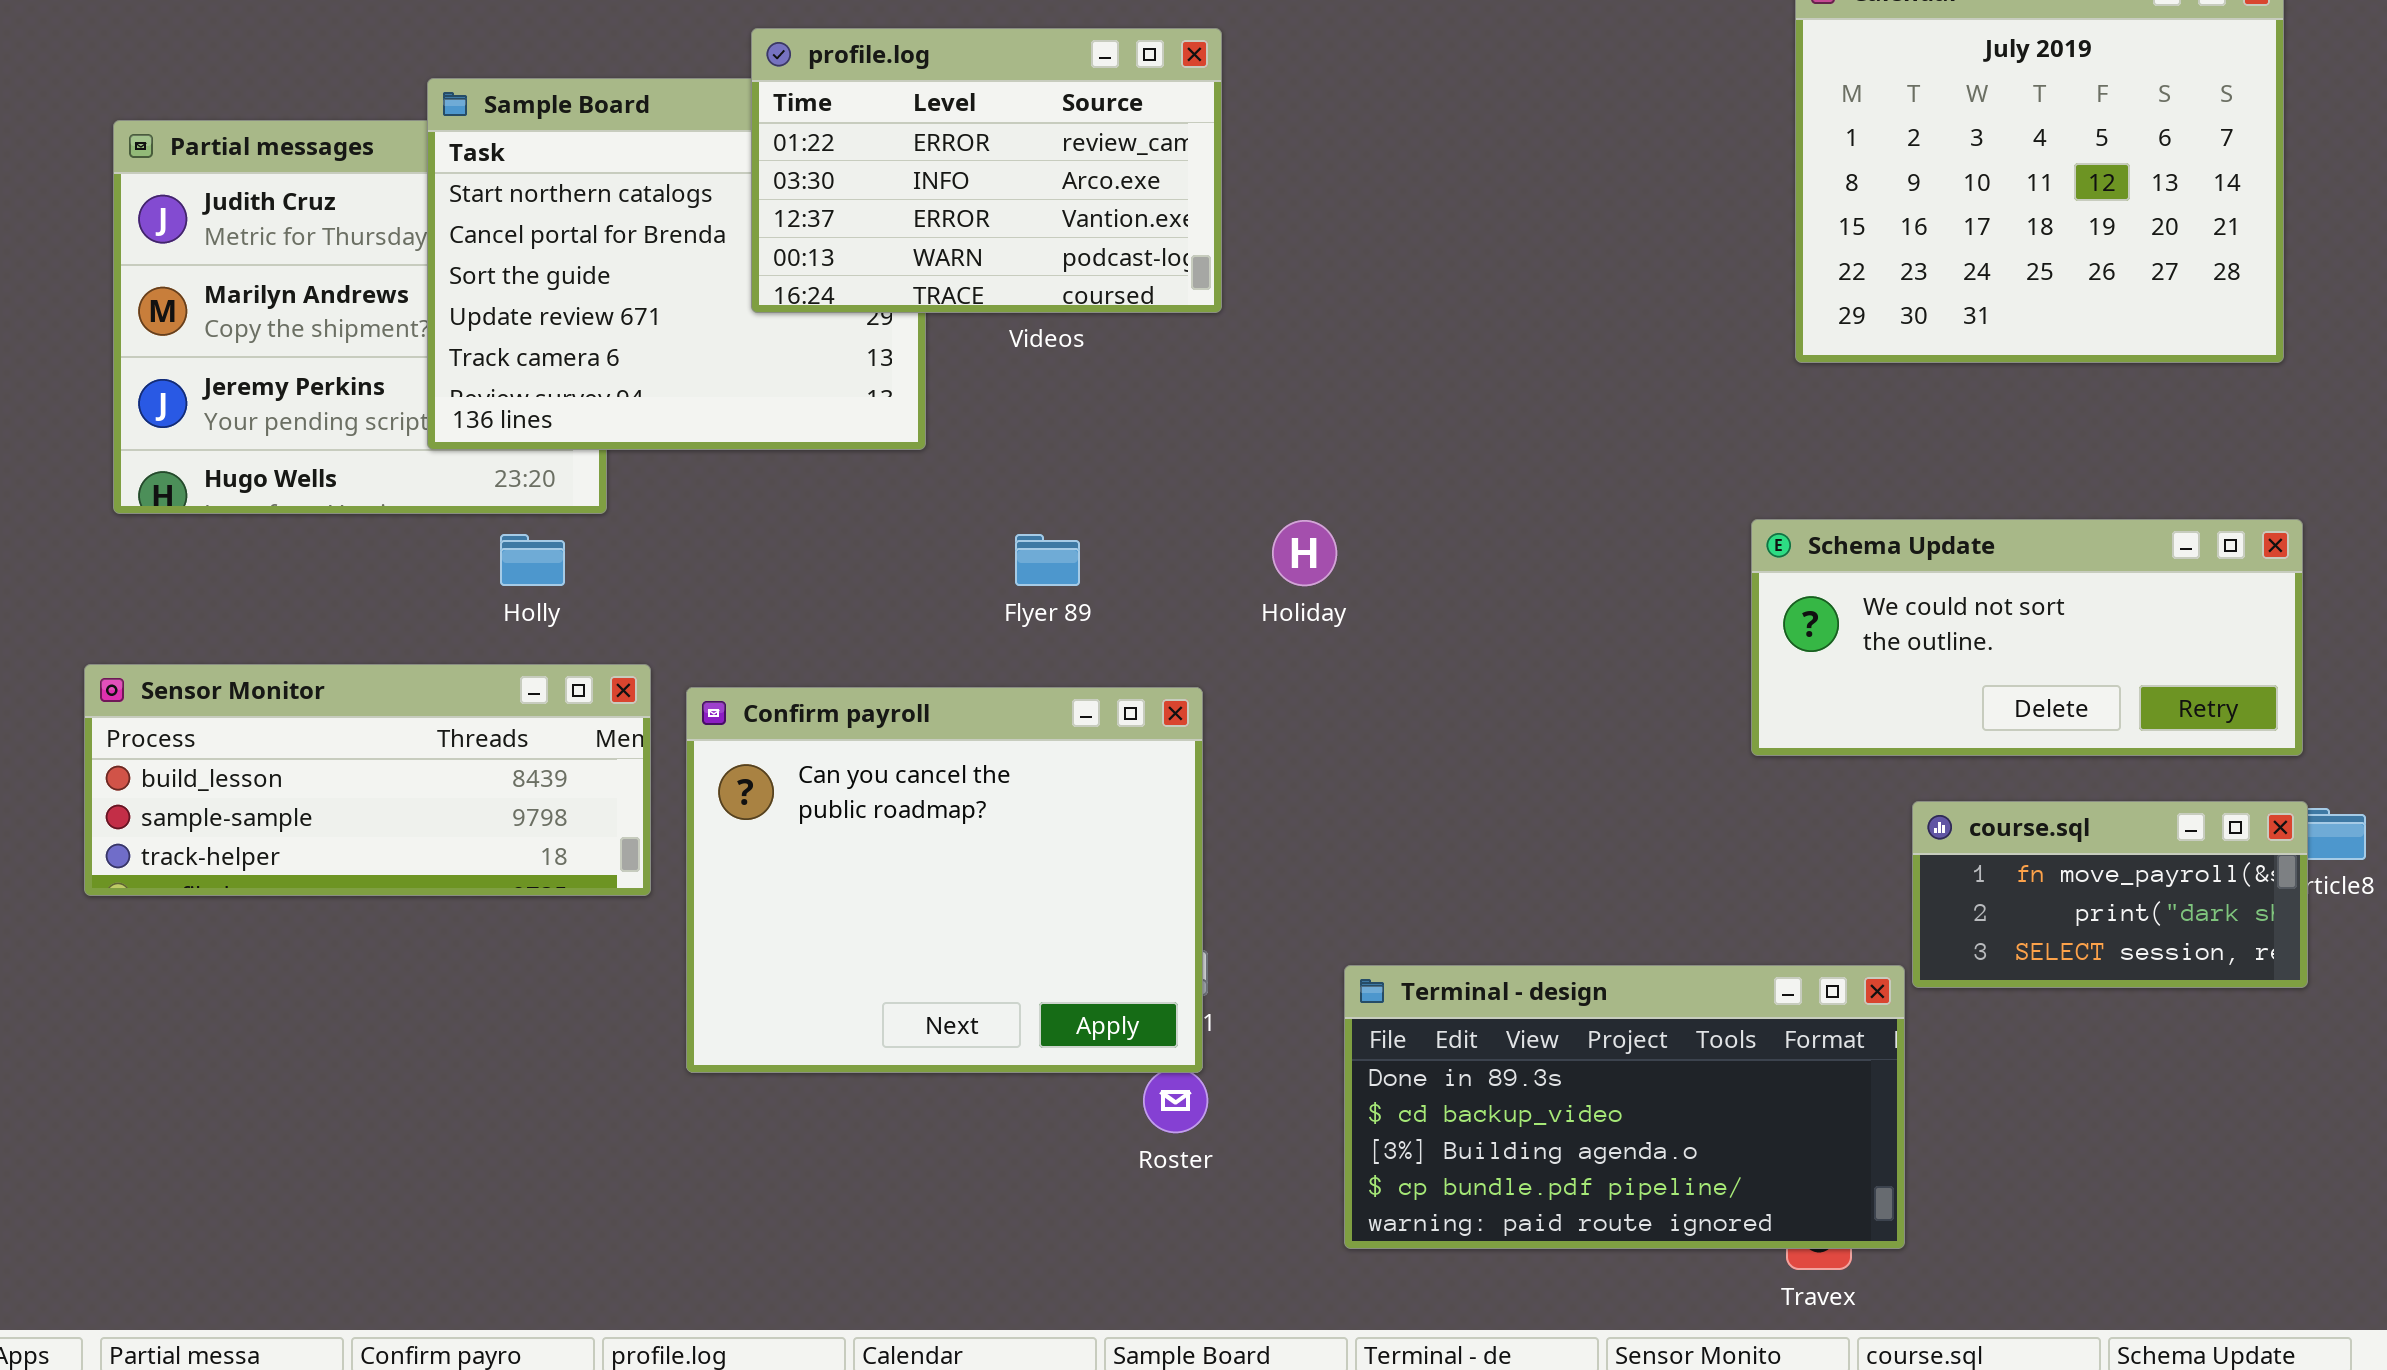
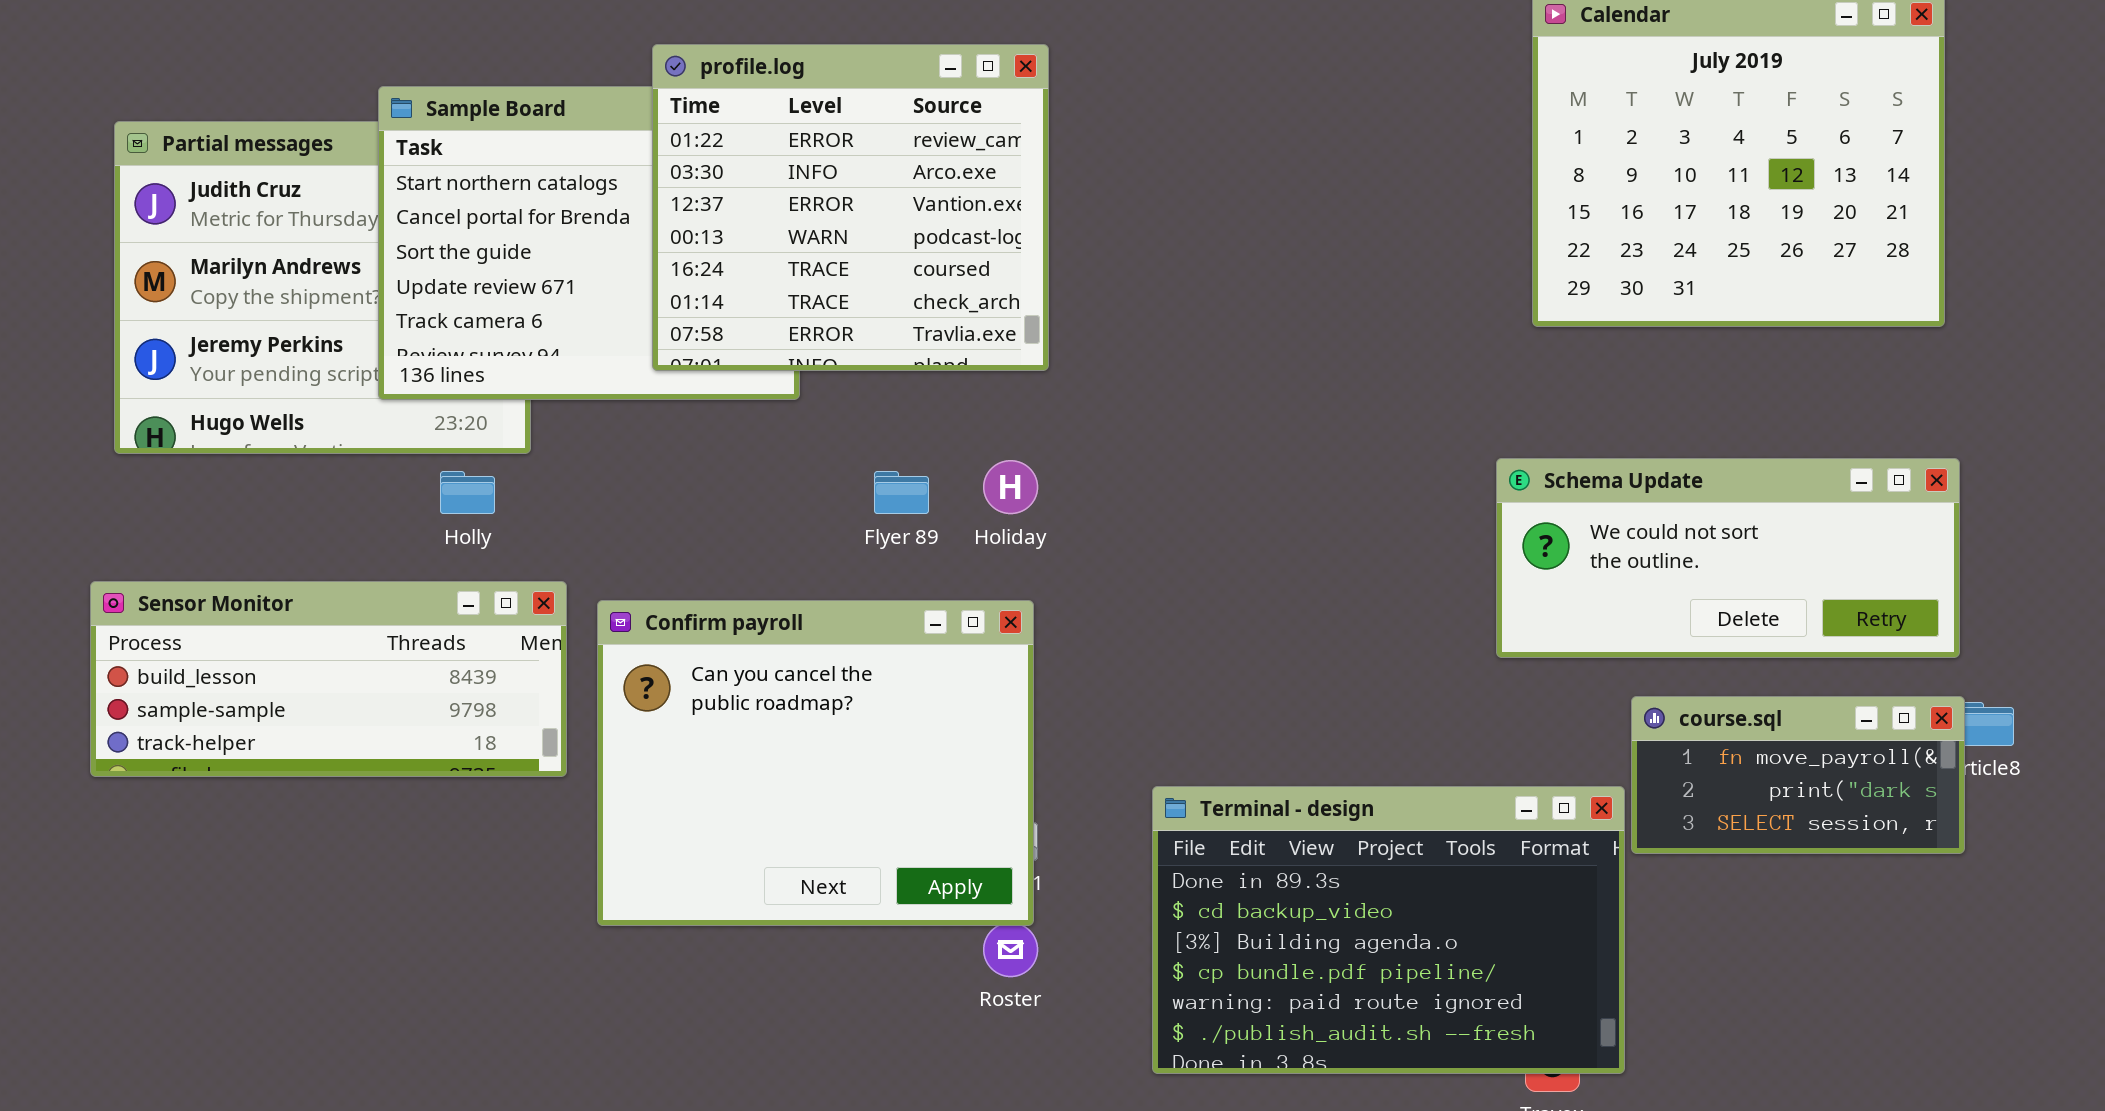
profile.log: [751,28,1222,313] -> [652,44,1049,371], resized
Holiday: [1272,520,1337,586] -> [983,460,1038,514], moved
Terminal - design: [1344,965,1905,1249] -> [1152,786,1625,1074], resized

